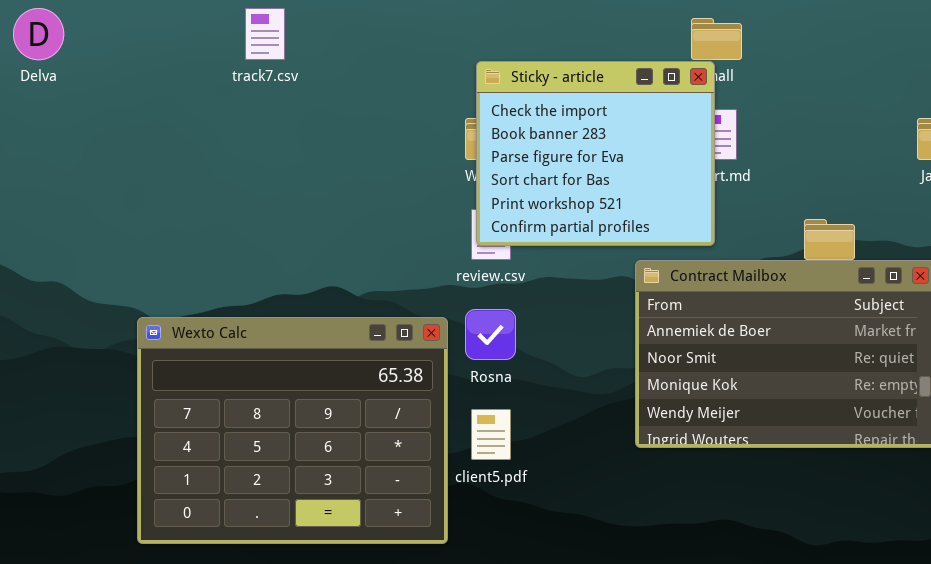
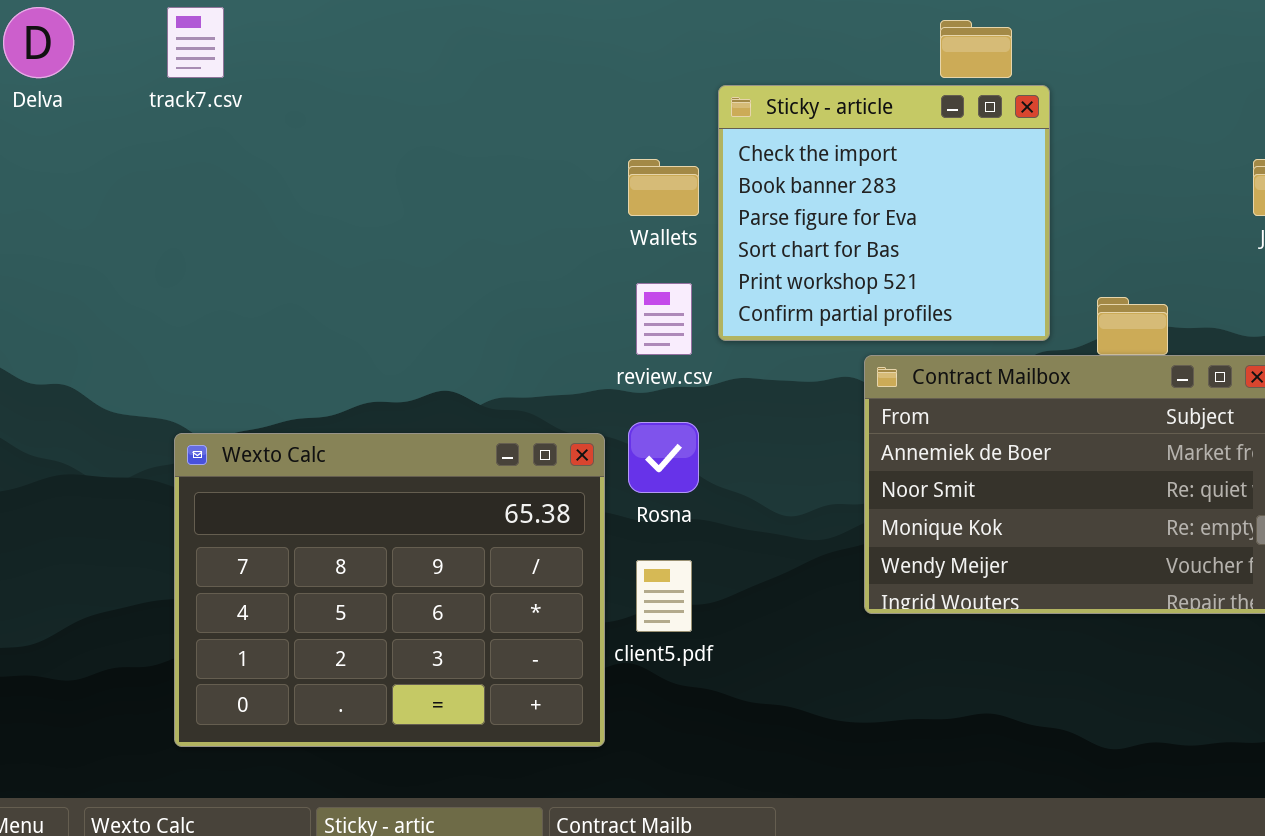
track7.csv: [245,8,285,60] -> [167,7,224,78], moved
Sticky - article: [476,61,715,246] -> [718,85,1050,341], moved

